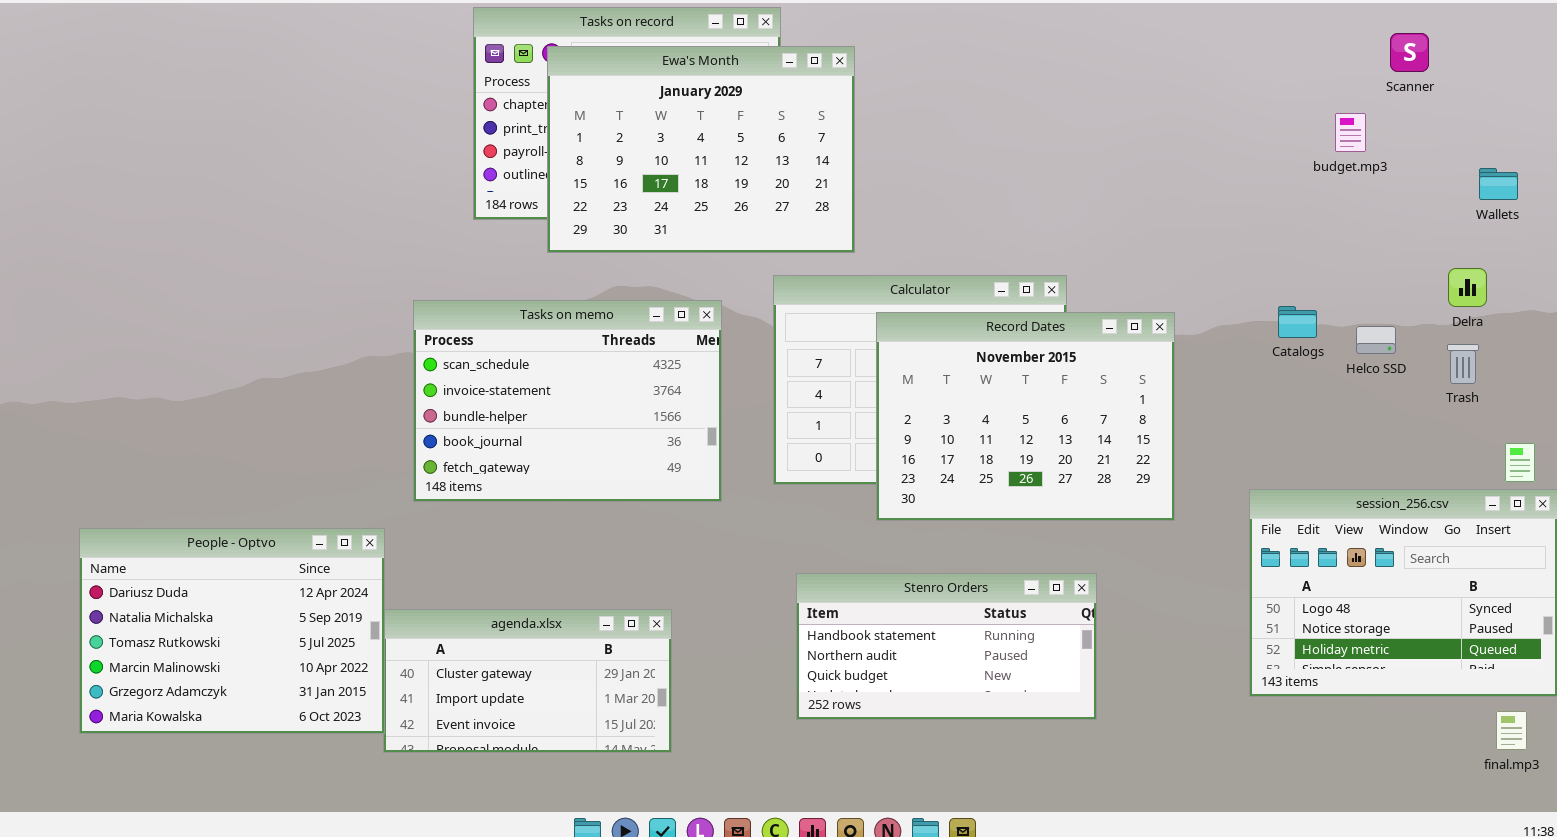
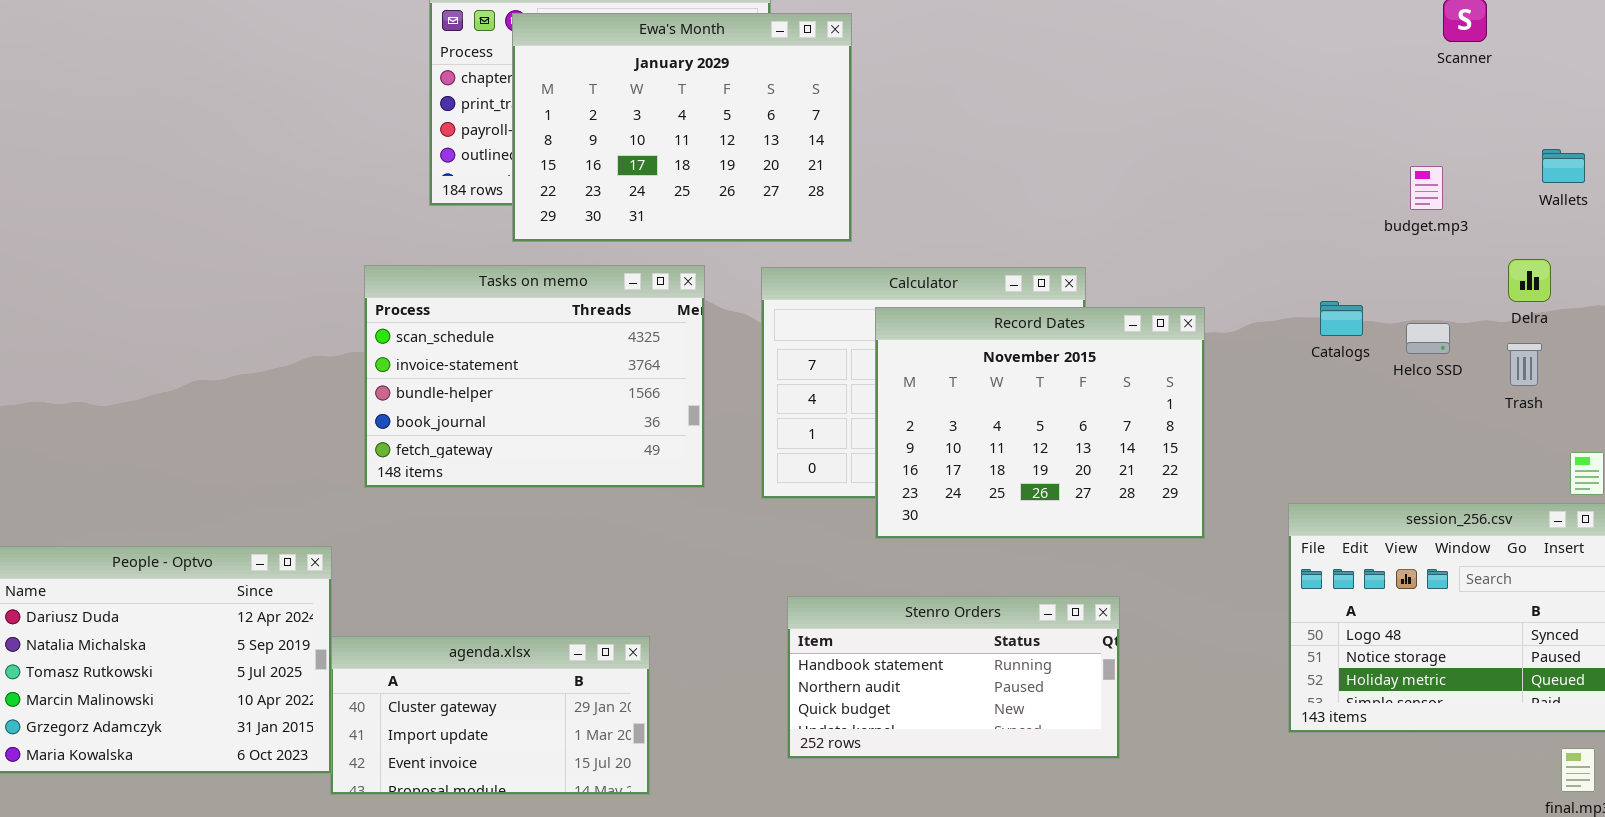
budget.mp3: [1335,113,1366,152] -> [1410,166,1443,210], moved
Tasks on memo: [413,300,722,502] -> [364,265,705,488], moved

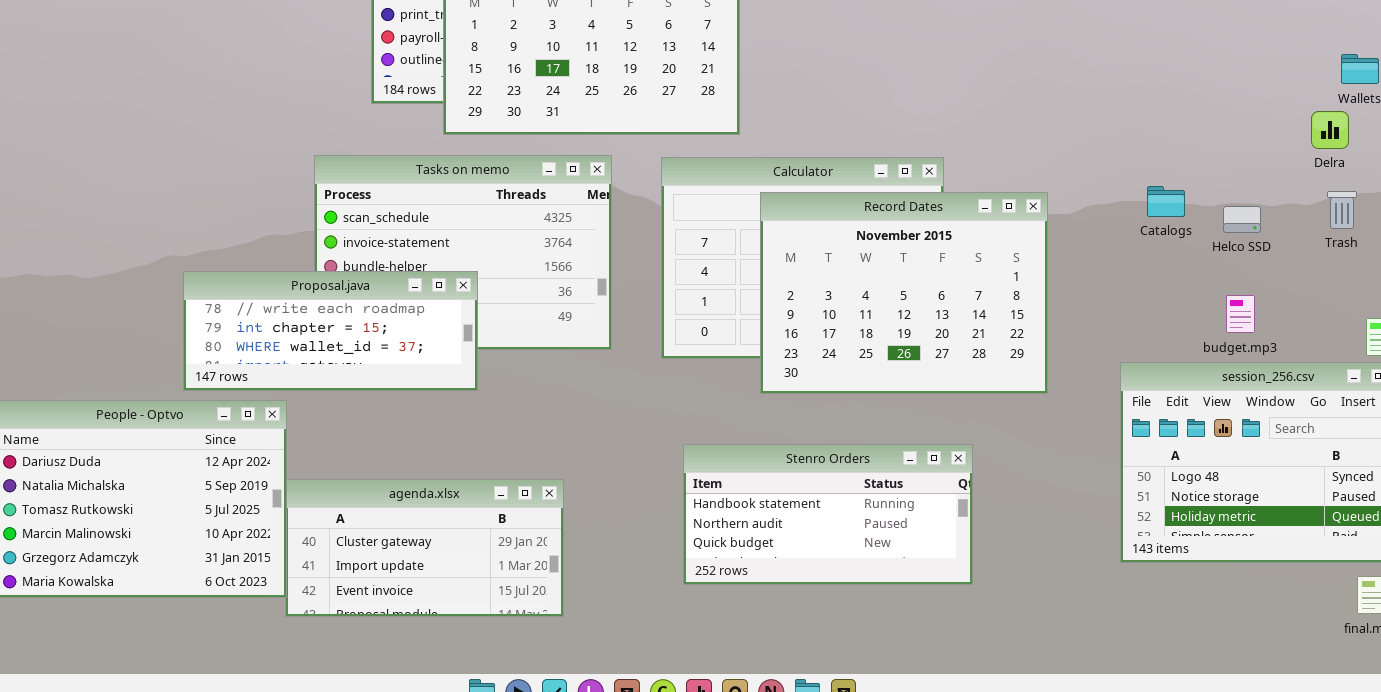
budget.mp3: [1410,166,1443,210] -> [1226,295,1255,333], moved
Delra: [1508,259,1551,302] -> [1311,111,1349,149], moved
Trash: [1507,343,1542,386] -> [1327,191,1357,229], moved
Proposal.java: none -> [183,271,478,391], opened

